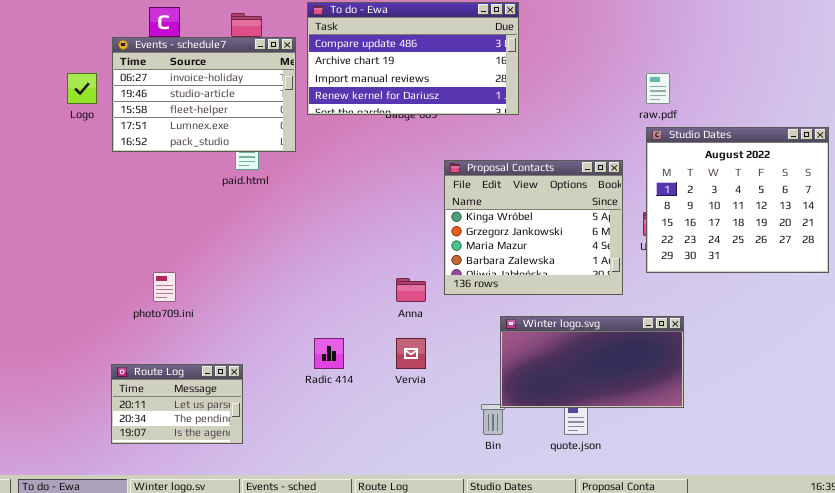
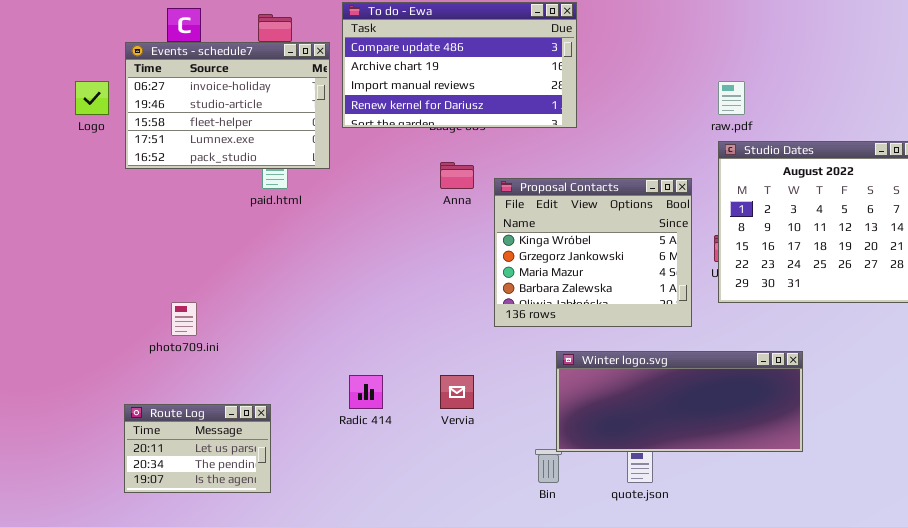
Anna: [396,278,426,302] -> [440,162,474,189], moved
Winter logo.svg: [500,316,684,408] -> [556,351,803,452], resized

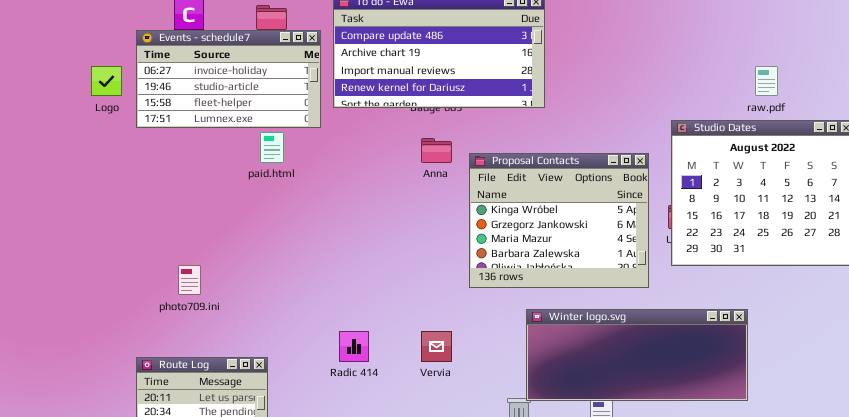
Events - schedule7: [125,42,330,169] -> [136,30,321,128], resized
raw.pdf: [718,81,745,115] -> [755,66,778,96], moved

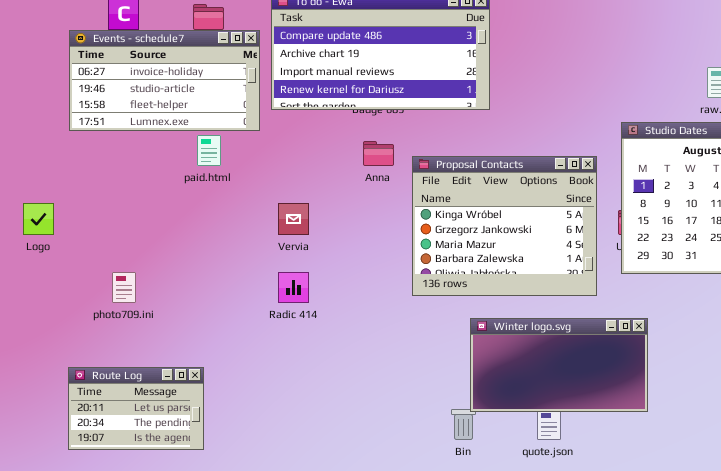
Logo: [91,66,122,96] -> [23,203,54,235], moved
Winter logo.svg: [526,309,748,401] -> [470,318,648,412], resized
Radic 414: [339,331,369,362] -> [278,272,309,303], moved
Vervia: [421,331,452,362] -> [278,203,309,235], moved

